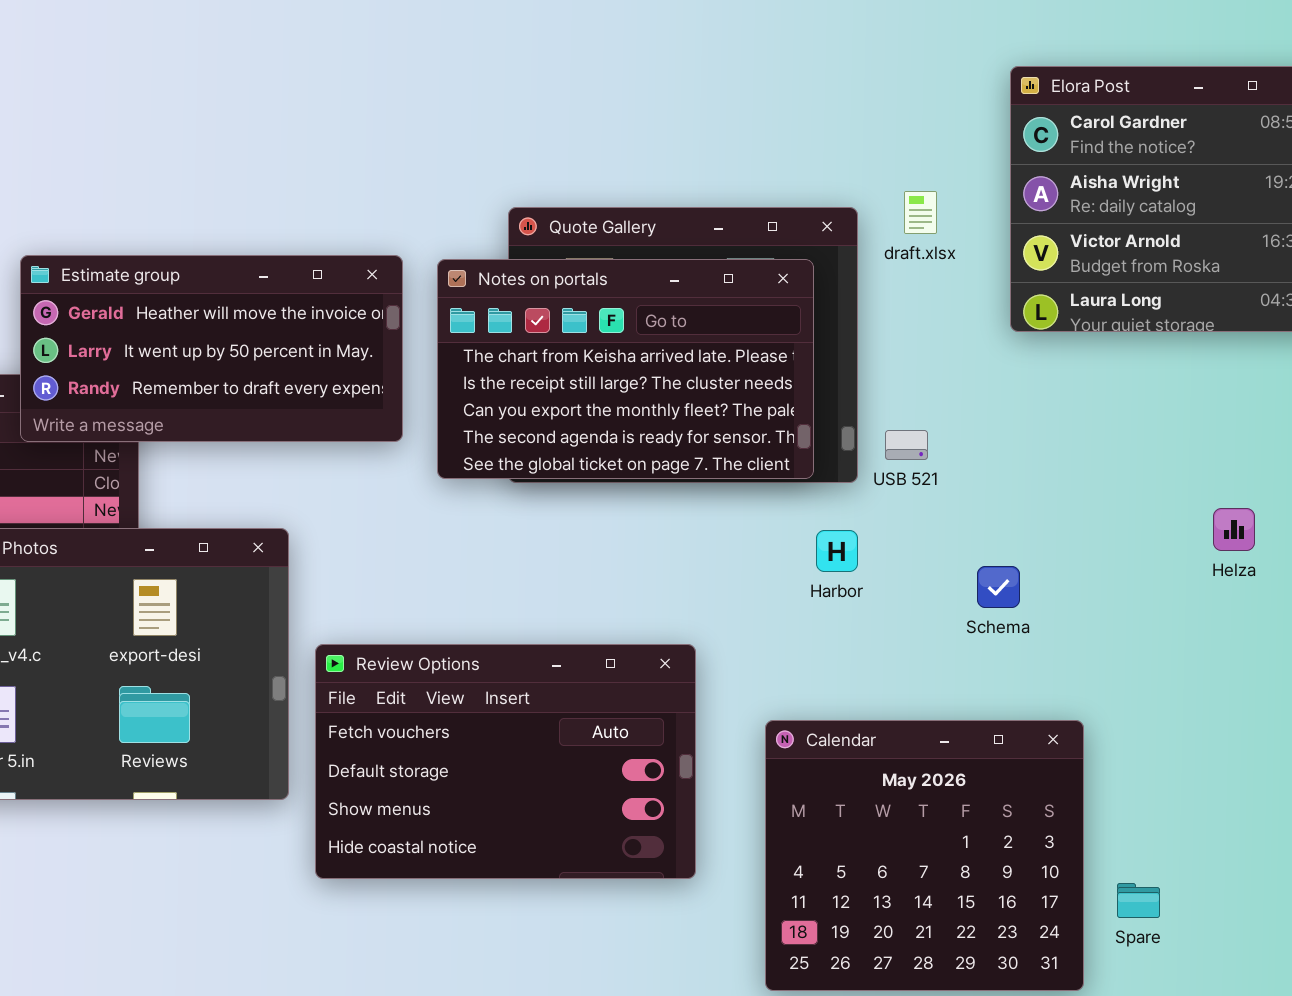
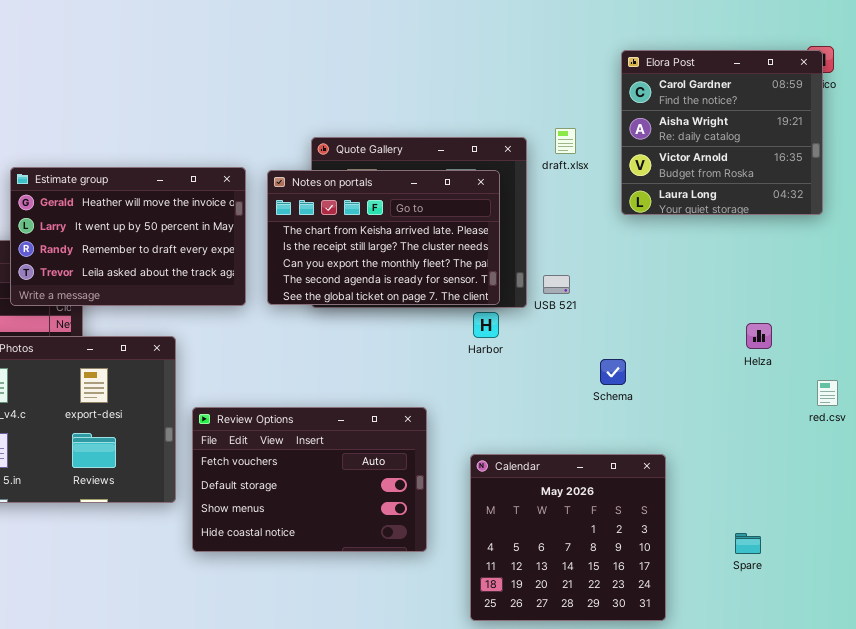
Estimate group: [20,255,403,442] -> [10,167,246,306], resized
Harbor: [816,530,858,572] -> [473,312,499,338], moved
Spare: [1117,883,1160,918] -> [735,533,761,554], moved

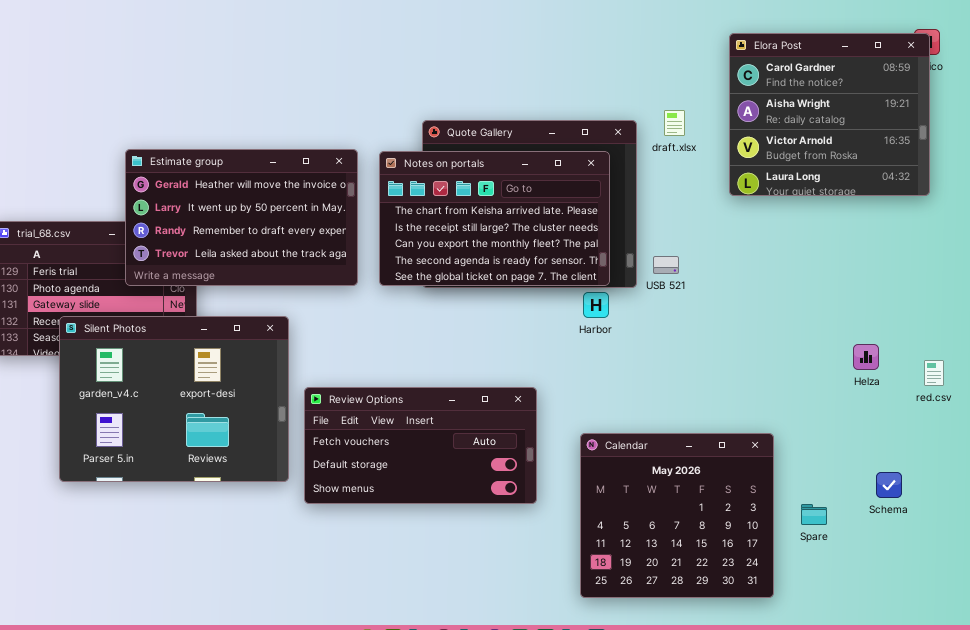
Helza: [746,323,772,349] -> [853,344,879,370], moved
Schema: [600,359,626,385] -> [876,472,902,498], moved
Review Options: [192,407,427,552] -> [304,387,537,504], resized
Spare: [735,533,761,554] -> [801,504,827,525], moved

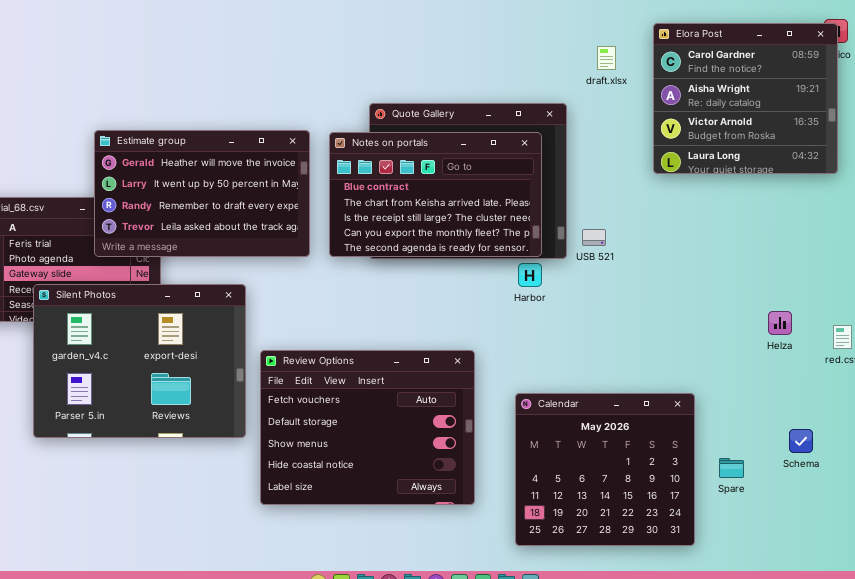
draft.xlsx: [664,110,685,136] -> [597,46,616,70], moved
Notes on portals: [379,151,610,286] -> [329,132,542,257], scrolled up 1 row
Review Options: [304,387,537,504] -> [260,350,475,505], resized

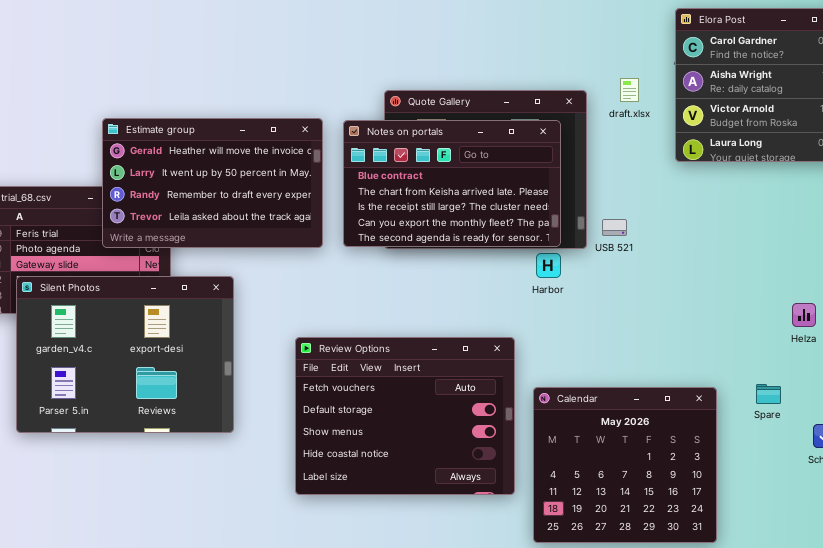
draft.xlsx: [597,46,616,70] -> [620,78,639,102], moved
Silent Photos: [33,284,246,438] -> [16,276,234,433], moved
Review Options: [260,350,475,505] -> [295,337,515,495], moved
Spare: [719,458,744,478] -> [756,384,781,404], moved

